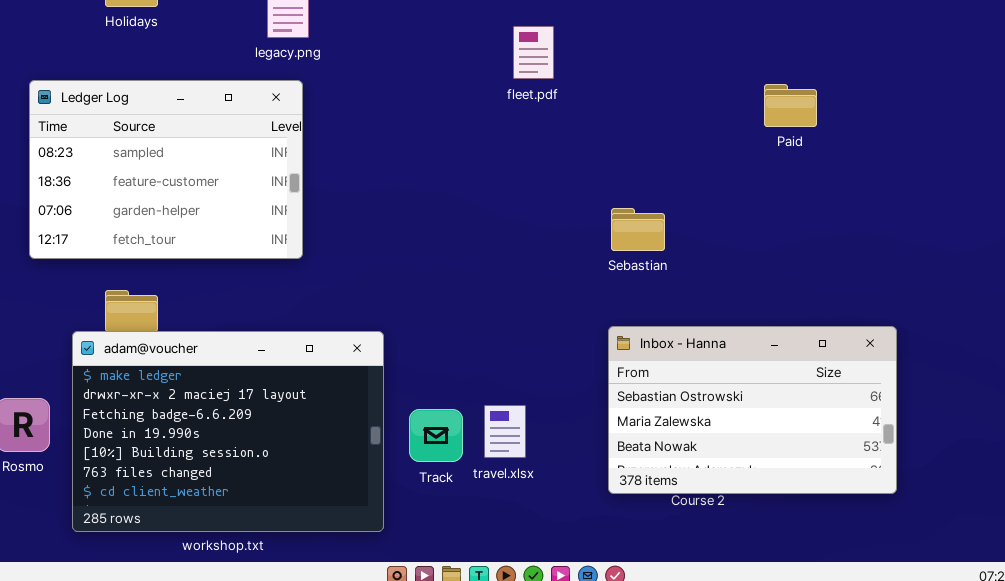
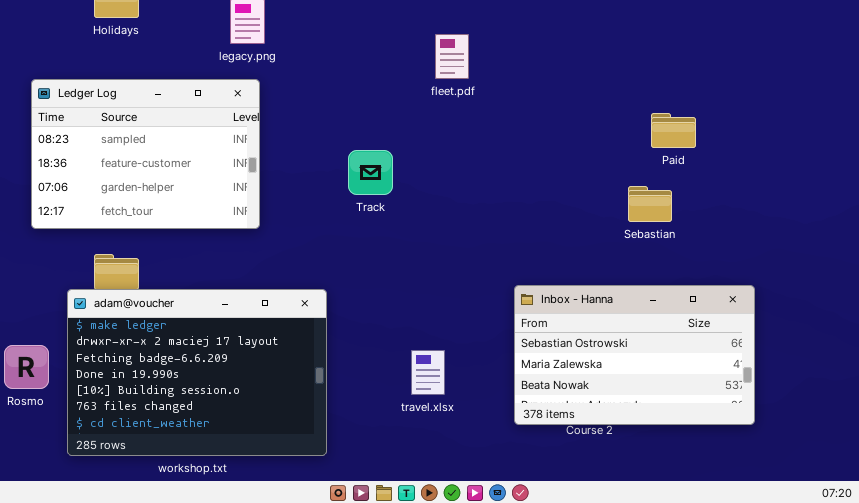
Paid: [764,84,817,127] -> [651,113,696,148], moved
Sebastian: [611,208,665,251] -> [628,186,672,222], moved
Track: [409,409,463,462] -> [348,150,393,195], moved

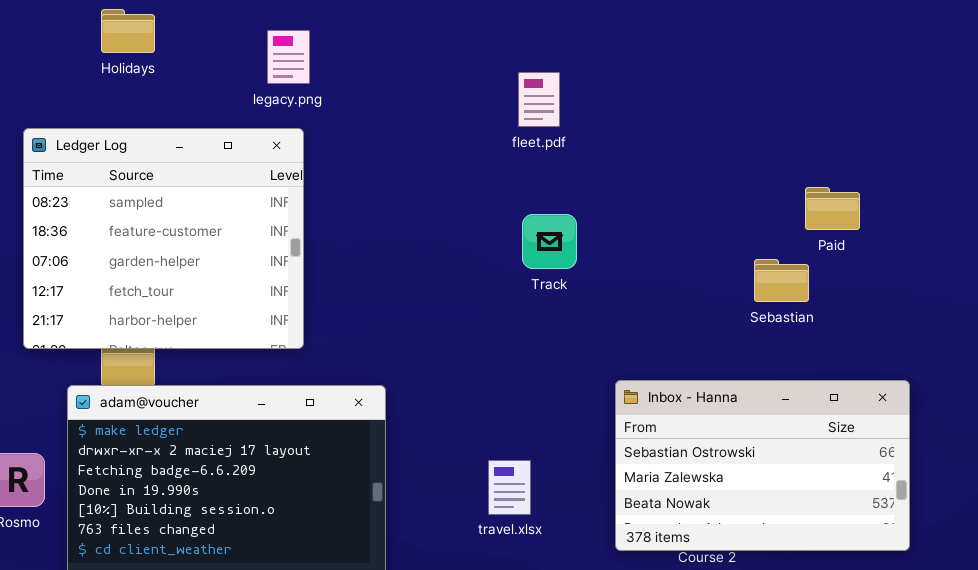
Ledger Log: [31,79,260,229] -> [23,128,304,349], resized
Paid: [651,113,696,148] -> [805,187,860,230], moved
Track: [348,150,393,195] -> [522,214,577,269], moved

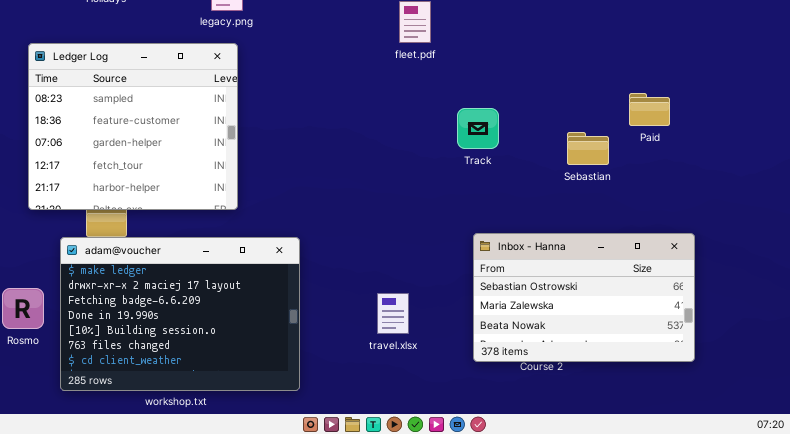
Paid: [805,187,860,230] -> [629,93,670,126], moved
Track: [522,214,577,269] -> [457,108,499,149], moved
Sebastian: [754,259,809,302] -> [567,132,609,165], moved

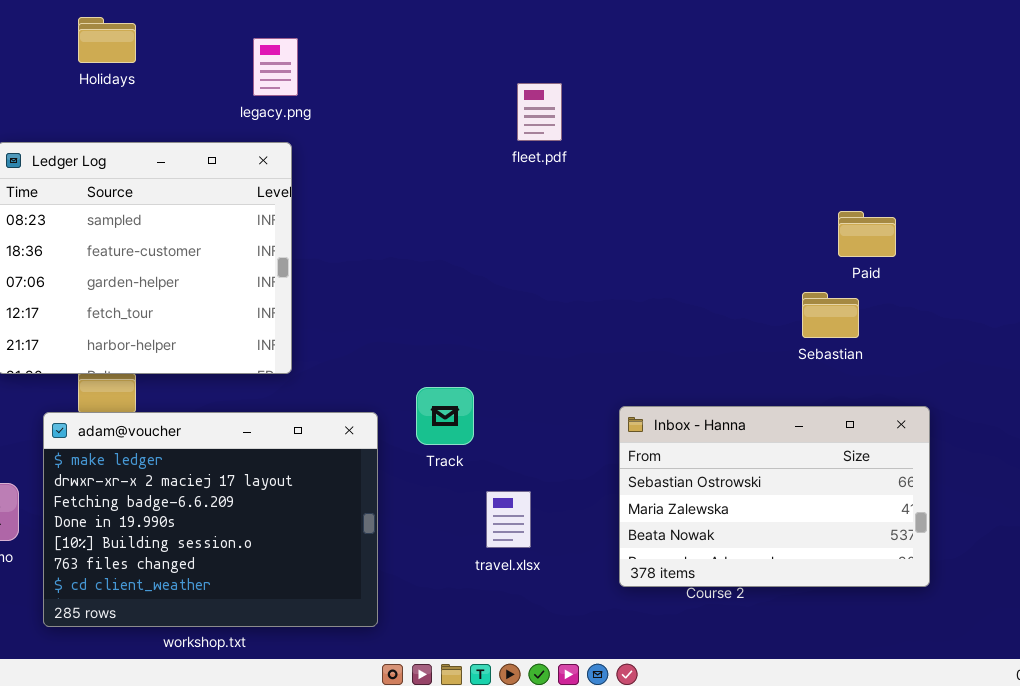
Track: [457,108,499,149] -> [416,387,474,445], moved
Sebastian: [567,132,609,165] -> [802,292,859,338], moved

